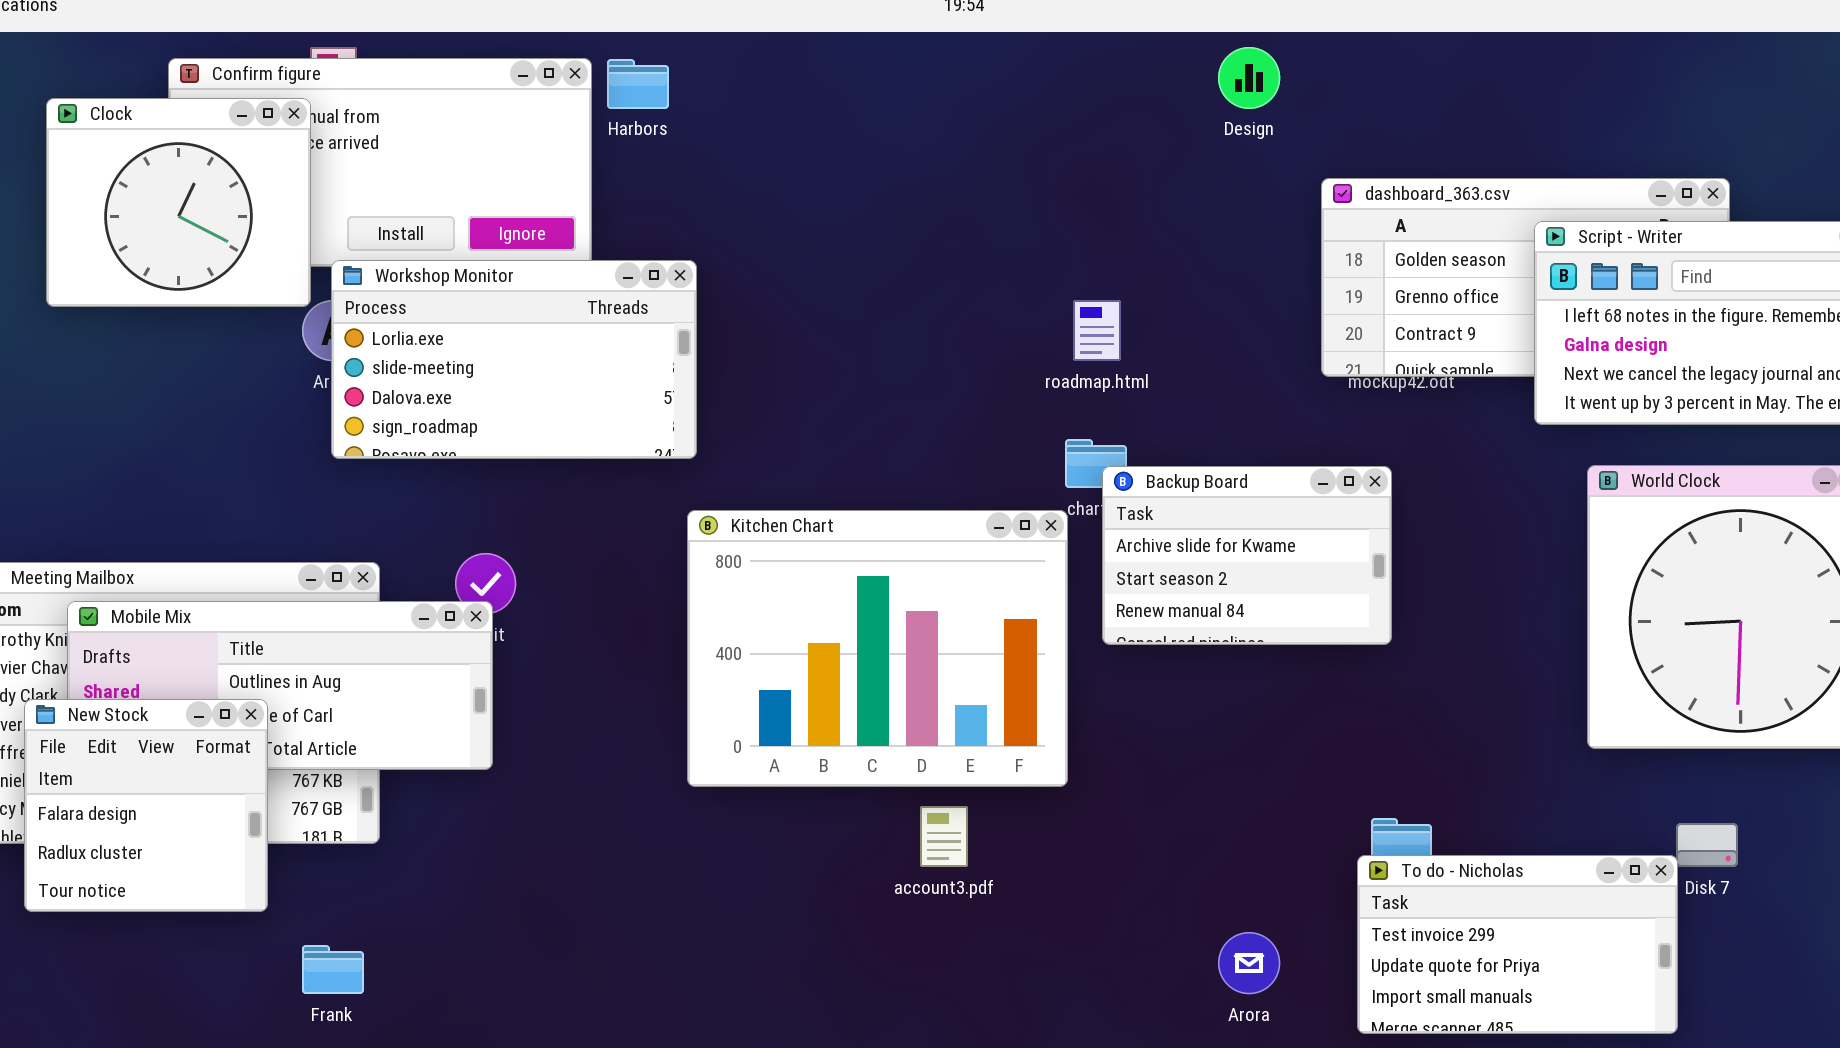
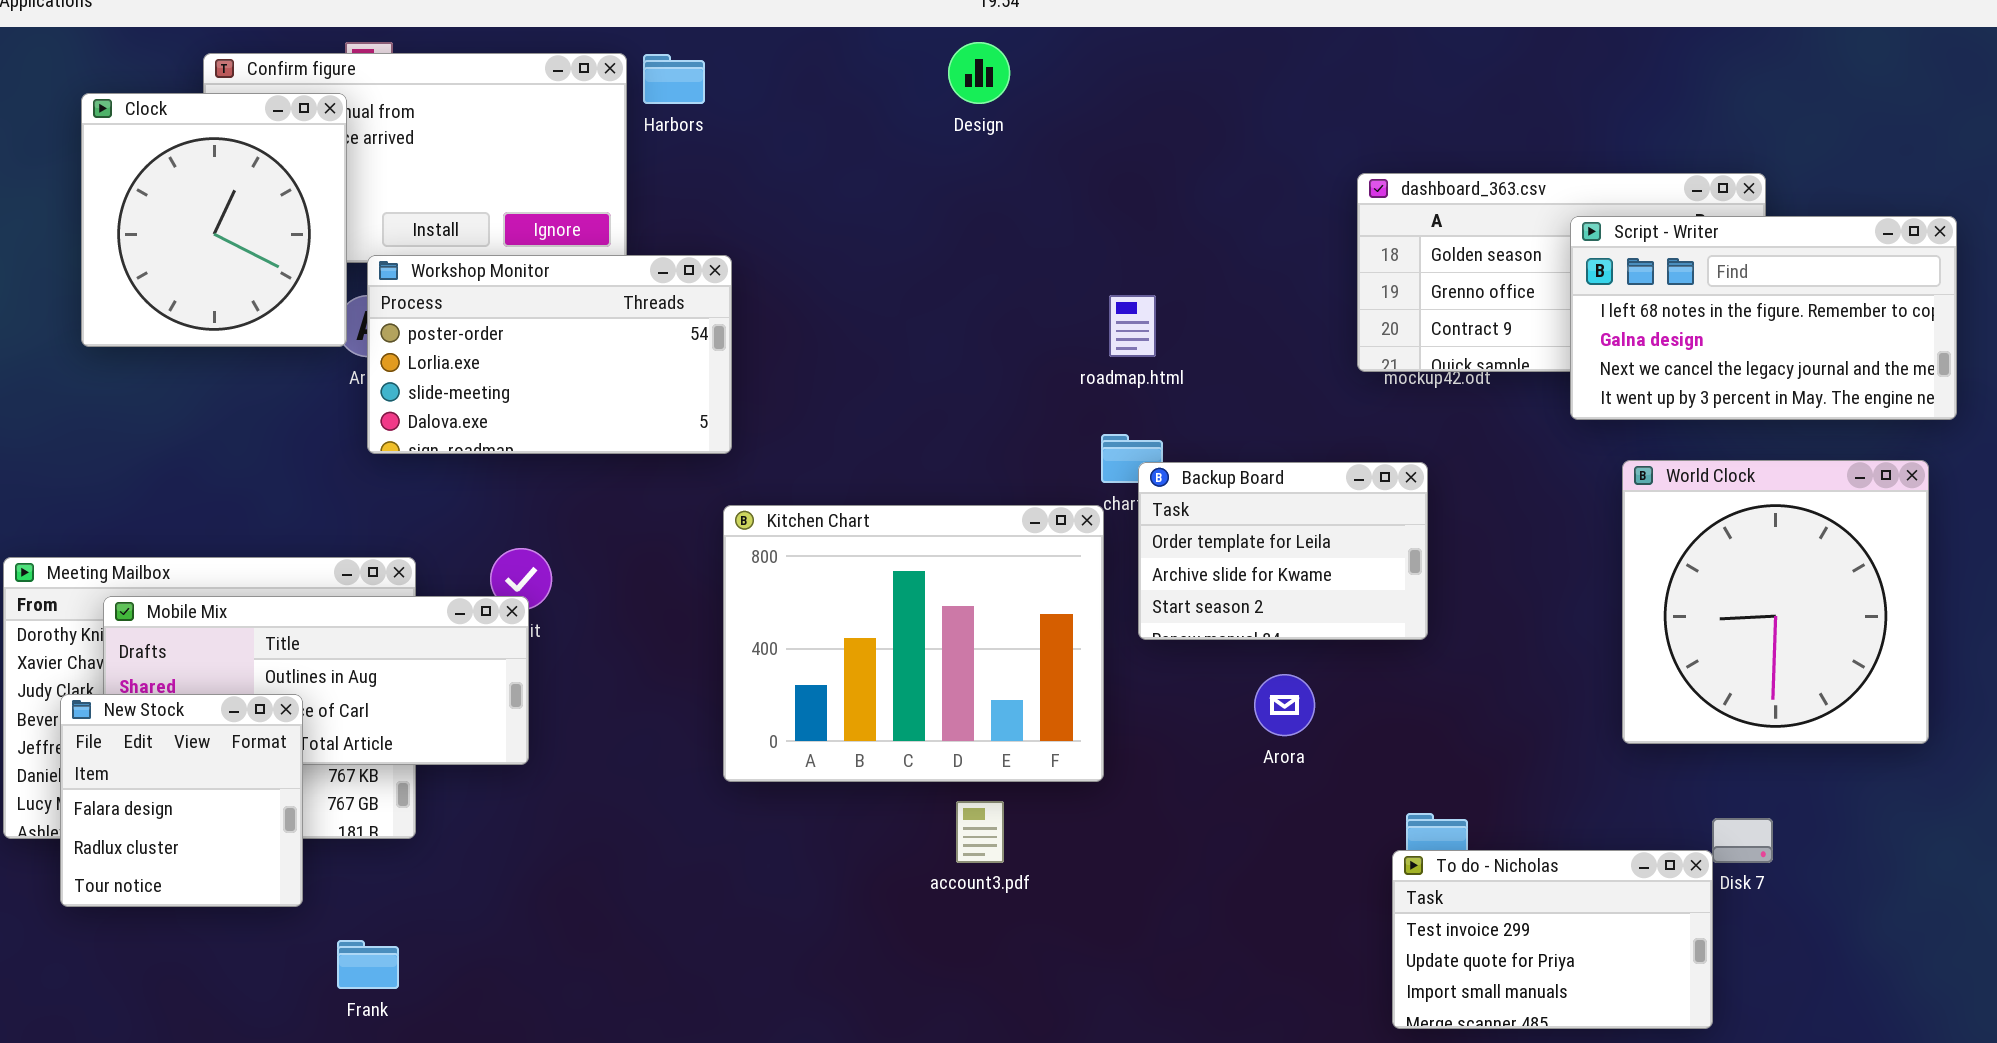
Design: [1218,47,1280,109] -> [948,42,1010,104], moved
Clock: [46,98,311,307] -> [81,93,347,347], resized
Workshop Monitor: [331,260,697,459] -> [367,255,732,454], scrolled up 1 row
Backup Board: [1102,466,1392,645] -> [1138,462,1428,640], scrolled up 1 row
Arora: [1218,932,1280,994] -> [1254,674,1315,736], moved

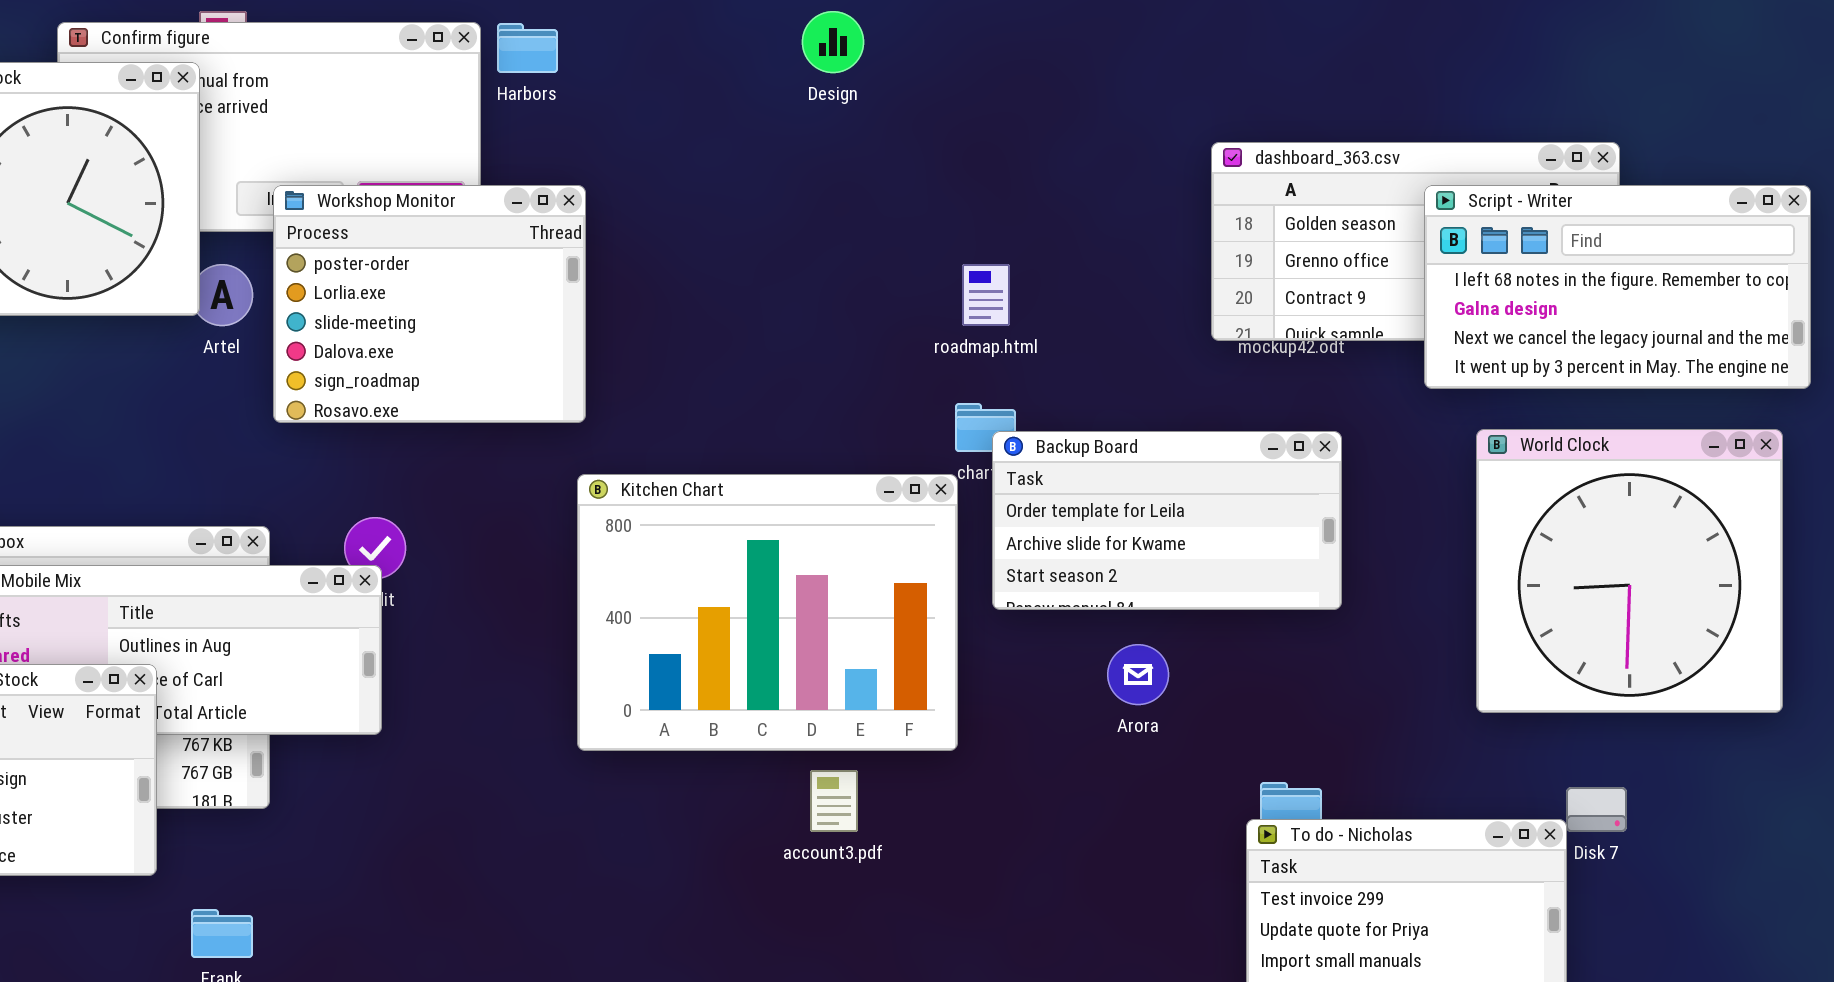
Workshop Monitor: [367,255,732,454] -> [273,185,586,423], resized
Backup Board: [1138,462,1428,640] -> [992,431,1342,610], resized

